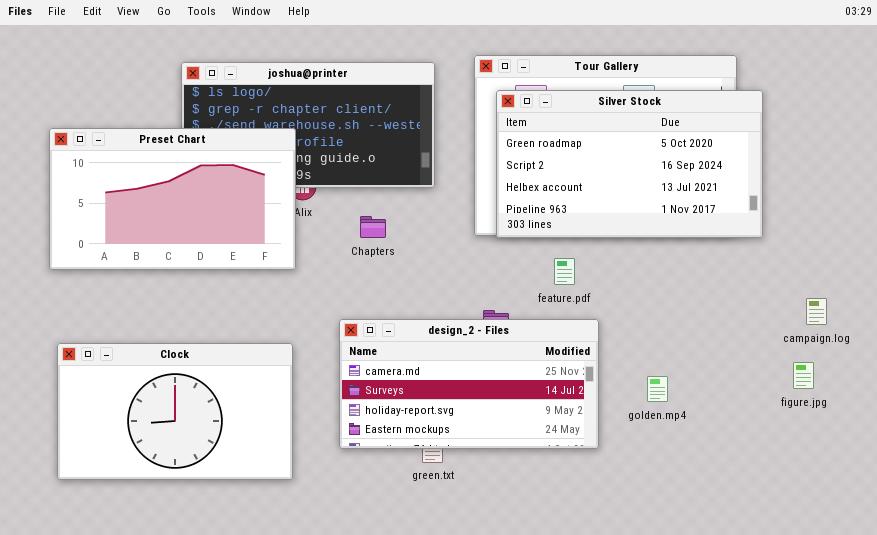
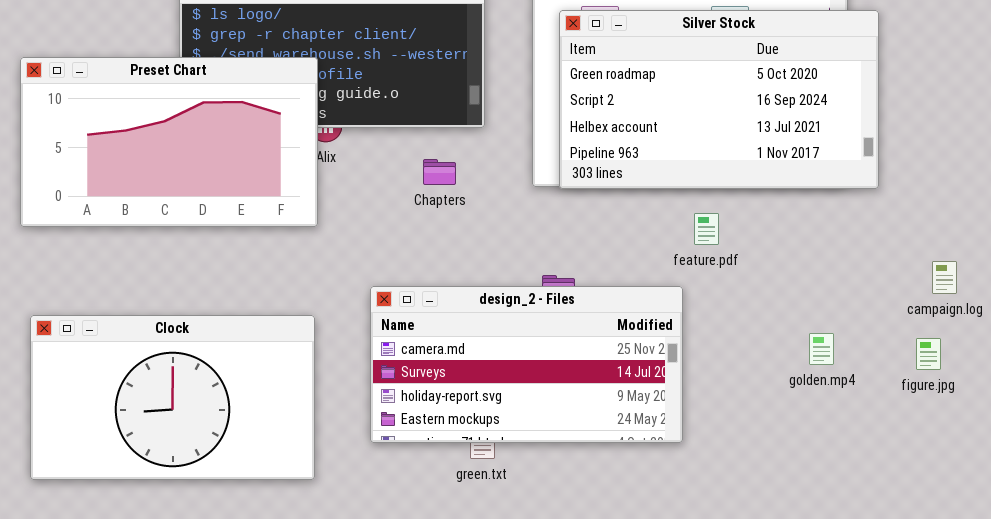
Chapters: [360,216,386,238] -> [423,159,456,185], moved
feature.pdf: [554,258,575,285] -> [694,213,719,245], moved
golden.mp4: [647,376,668,402] -> [809,333,834,365], moved

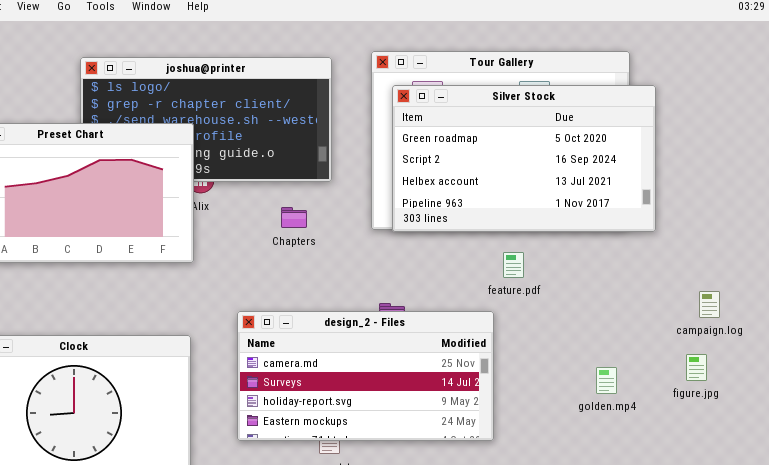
golden.mp4: [809,333,834,365] -> [596,367,617,394], moved

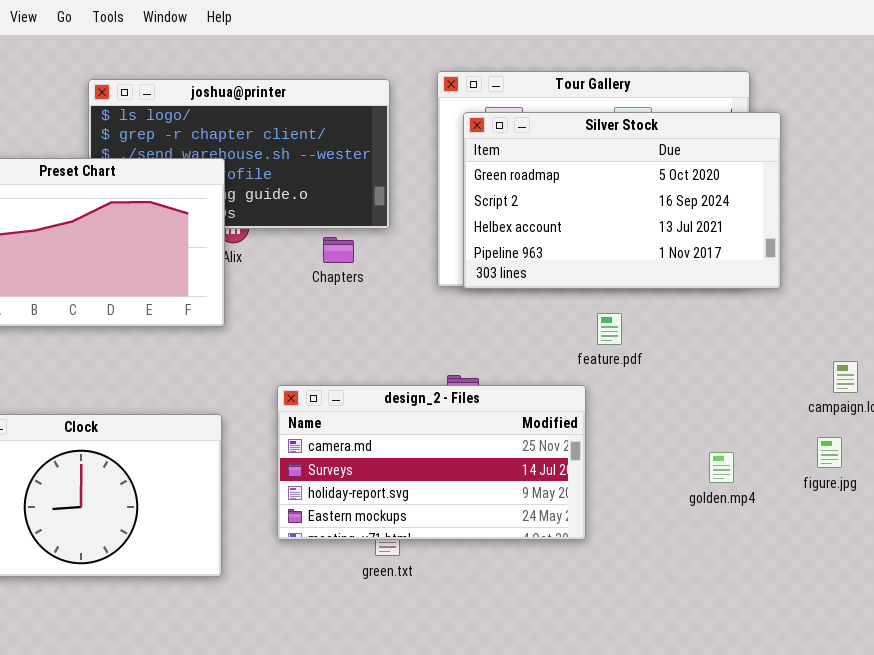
Chapters: [281,207,307,228] -> [323,237,354,263], moved

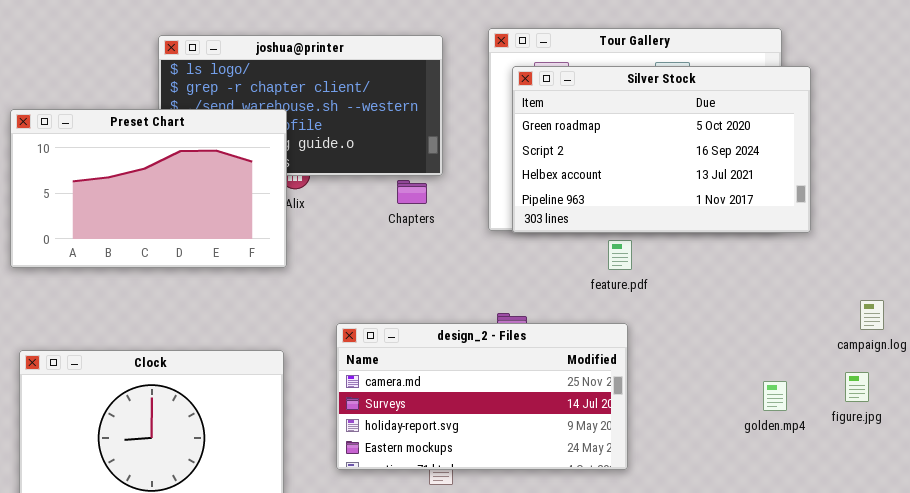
Chapters: [323,237,354,263] -> [397,180,427,204], moved
feature.pdf: [597,313,622,345] -> [608,240,632,270], moved
golden.mp4: [709,452,734,483] -> [763,381,787,411], moved

